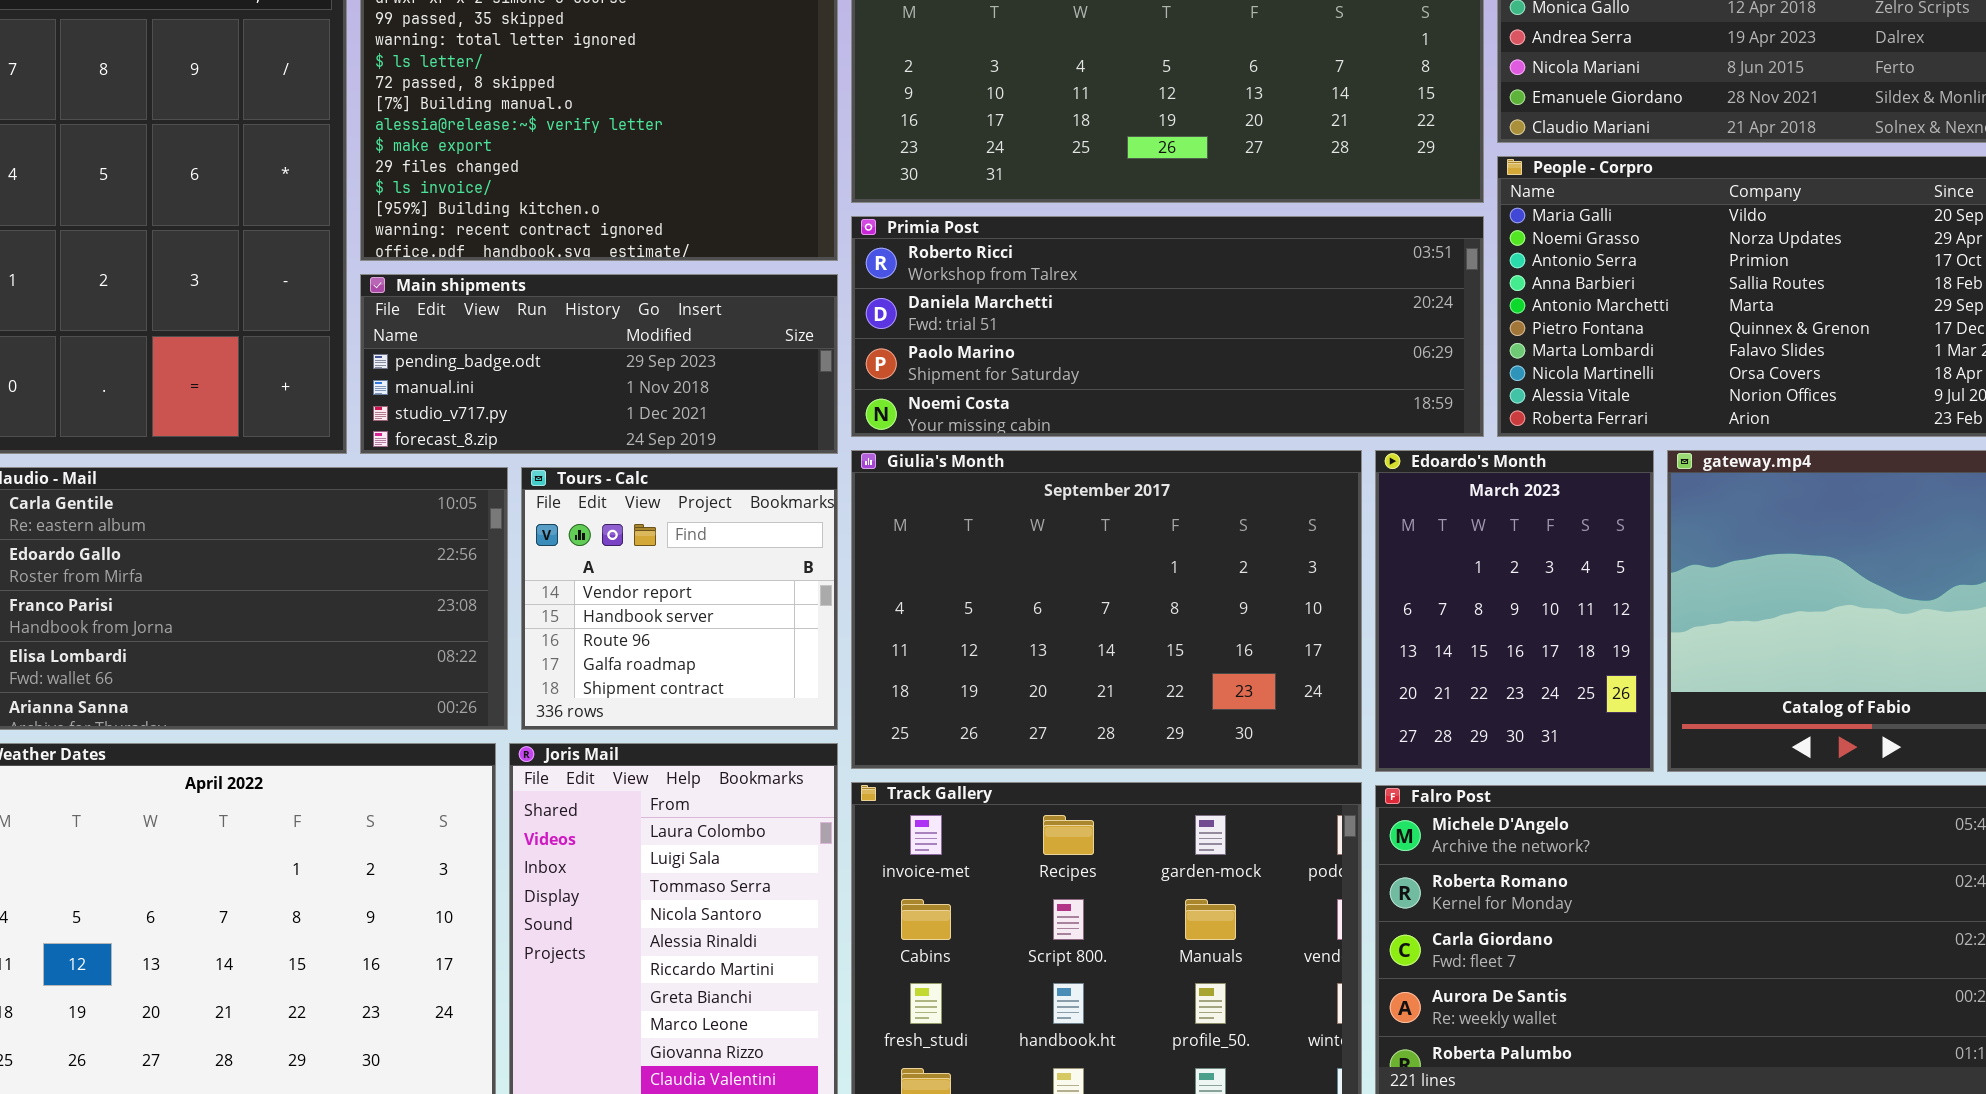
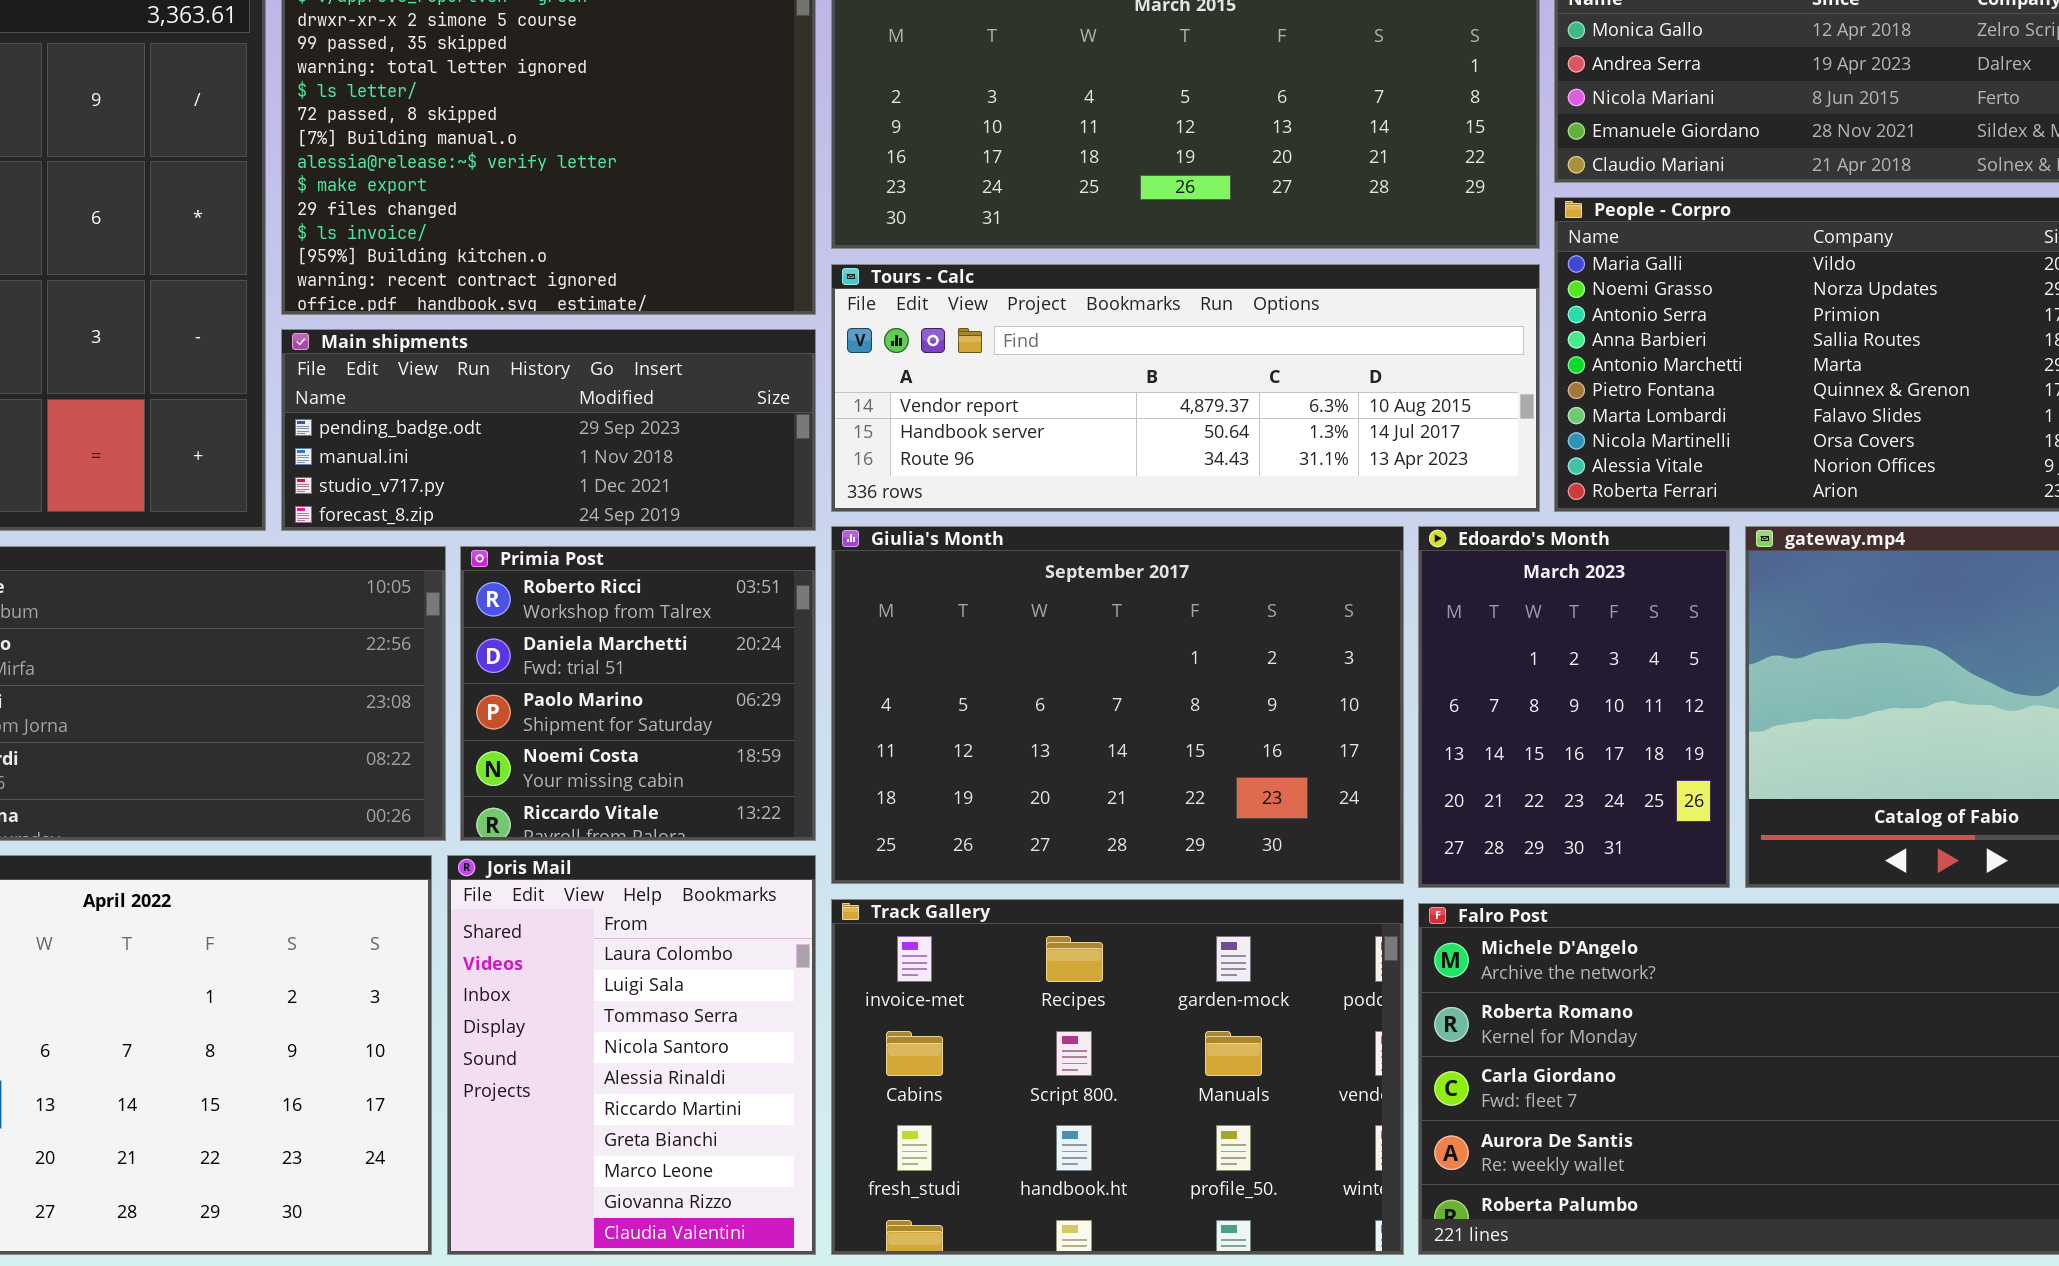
Primia Post: [851,216,1484,437] -> [460,546,816,841], moved, resized
Tours - Calc: [521,467,838,730] -> [831,264,1540,512], moved, resized

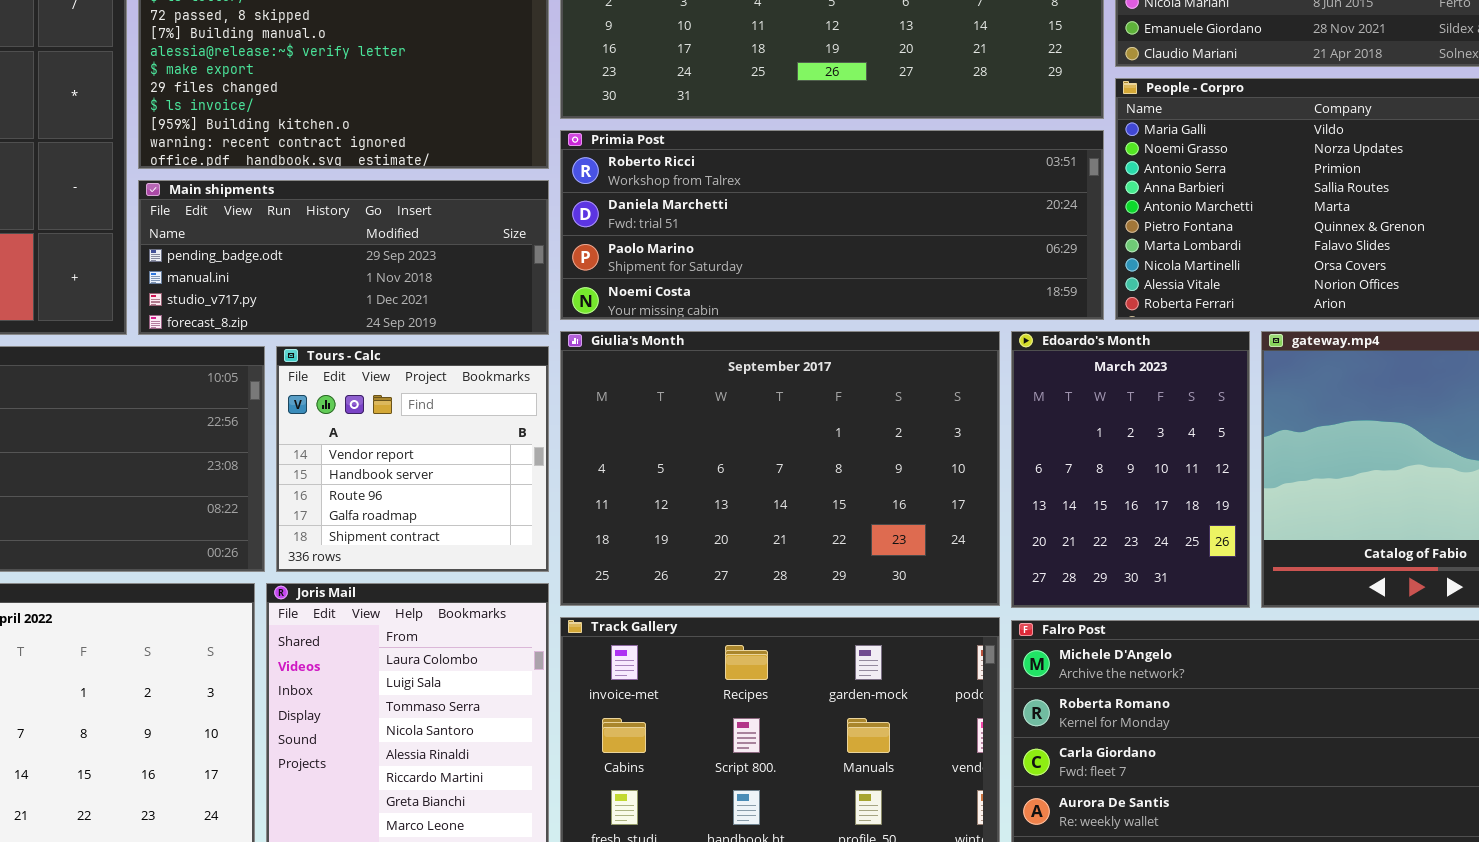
Tours - Calc: [831,264,1540,512] -> [276,346,549,572], moved, resized
Primia Post: [460,546,816,841] -> [560,130,1104,320], moved, resized

